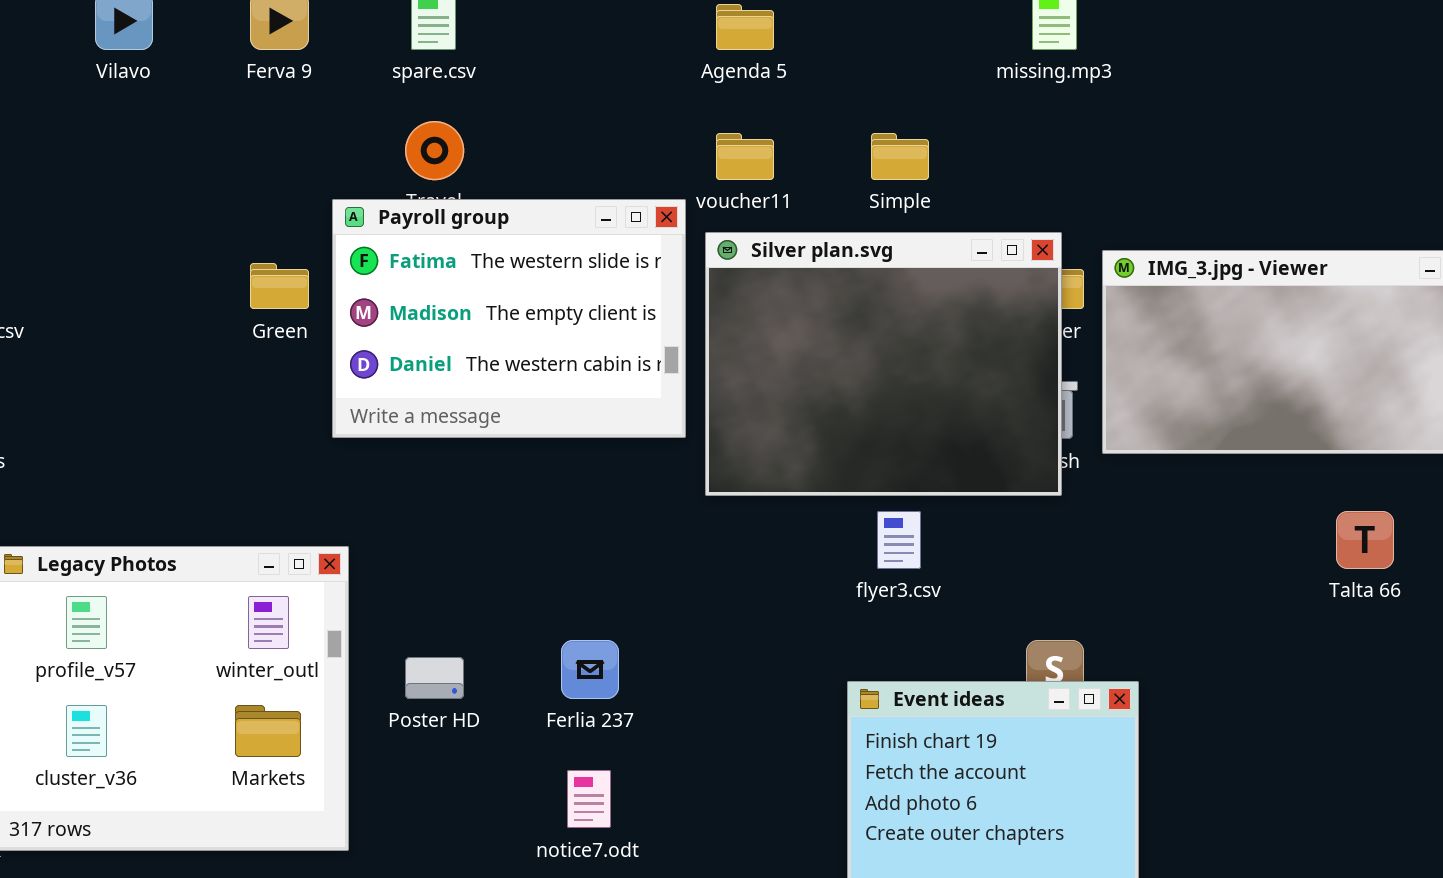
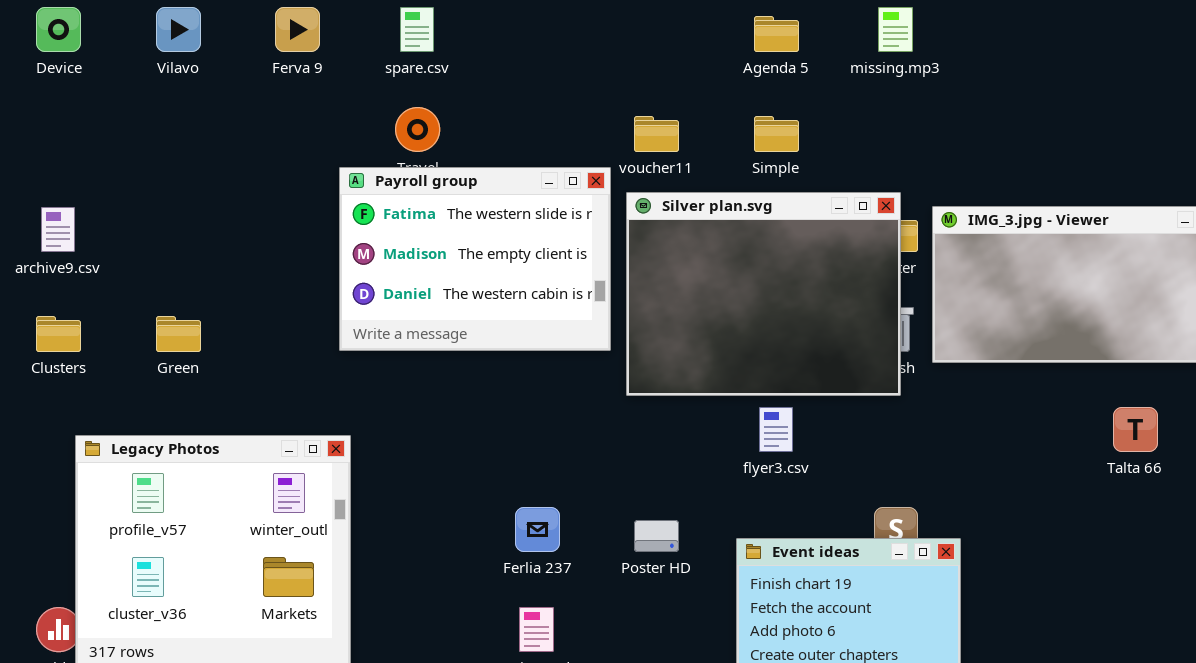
Agenda 5: [716,4,774,50] -> [754,16,799,52], moved
Green: [250,263,309,309] -> [156,316,201,352], moved
Poster HD: [405,657,464,699] -> [634,520,679,552], moved

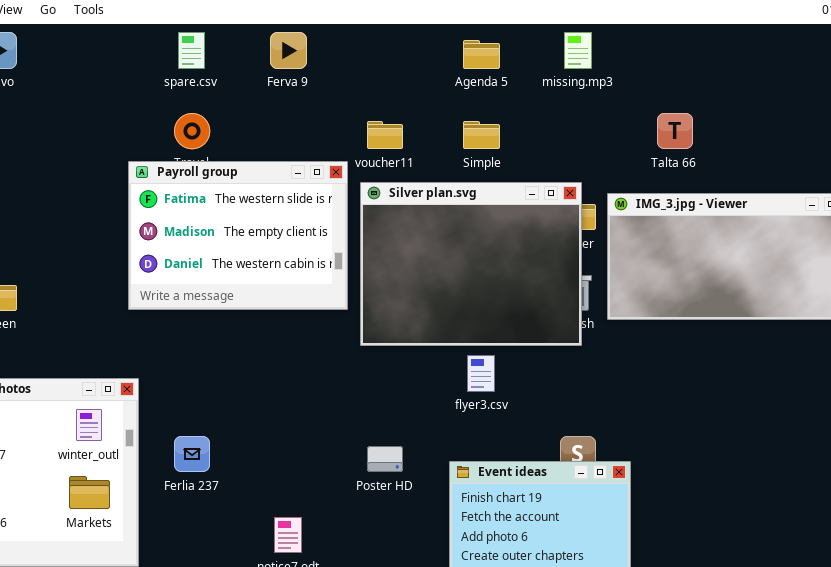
Ferva 9: [275,7,320,52] -> [270,32,307,69], moved
Talta 66: [1113,407,1158,452] -> [657,113,693,149], moved
Ferlia 237: [515,507,560,552] -> [174,436,210,472], moved

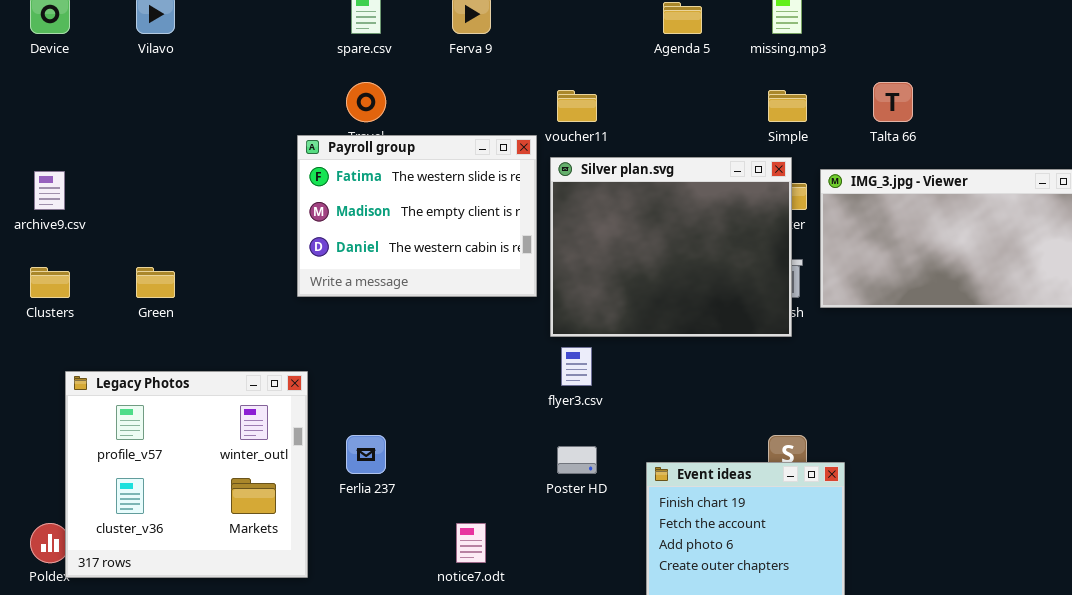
Simple: [463,121,500,149] -> [768,90,807,122], moved
flyer3.csv: [467,355,495,392] -> [561,347,592,386], moved

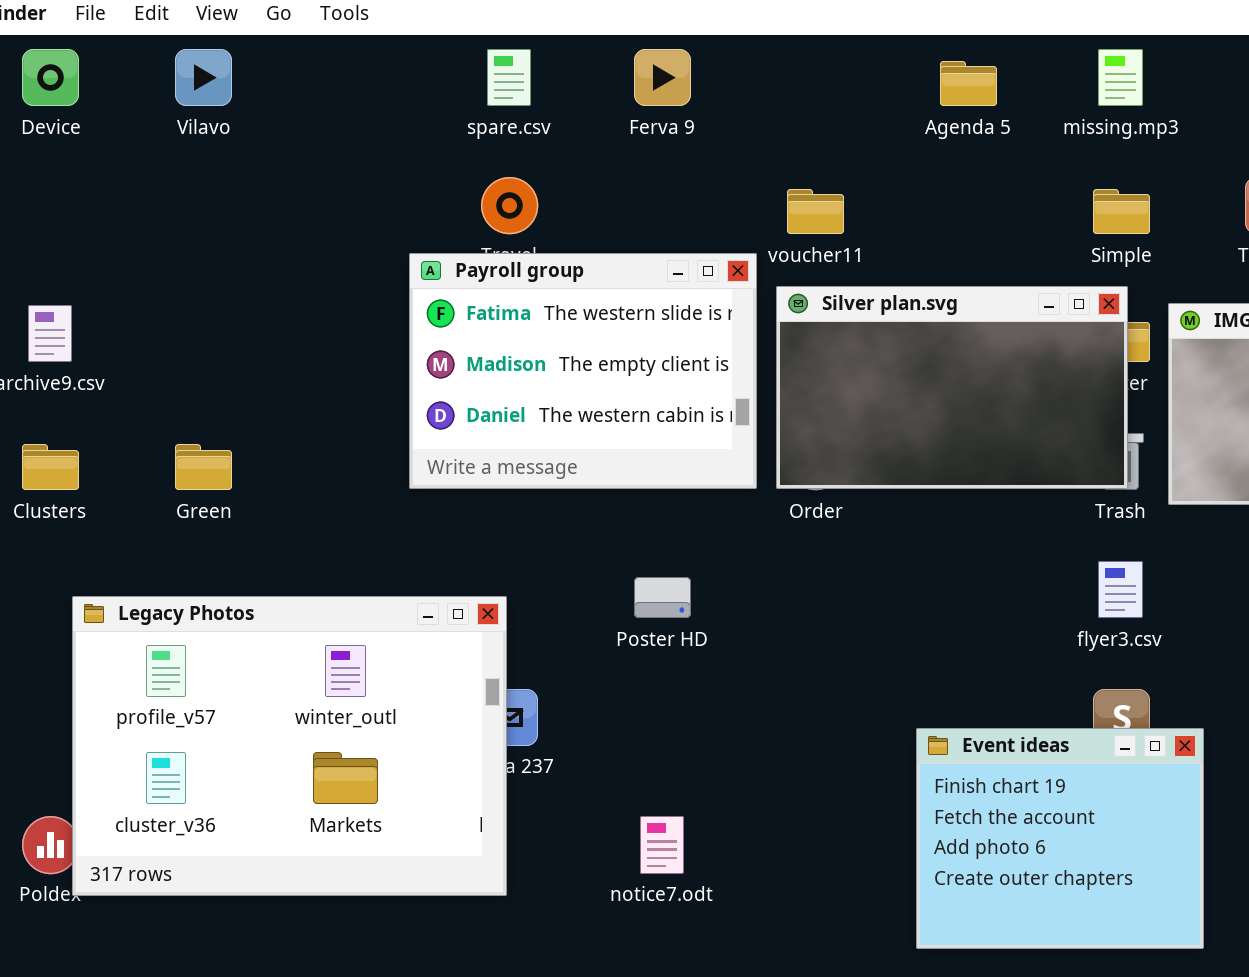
Silver plan.svg: [550,157,792,337] -> [776,286,1128,489], resized
flyer3.csv: [561,347,592,386] -> [1098,561,1143,618], moved
Legacy Photos: [65,371,308,578] -> [72,596,507,896], resized
Poster HD: [557,446,597,474] -> [634,577,691,618], moved

